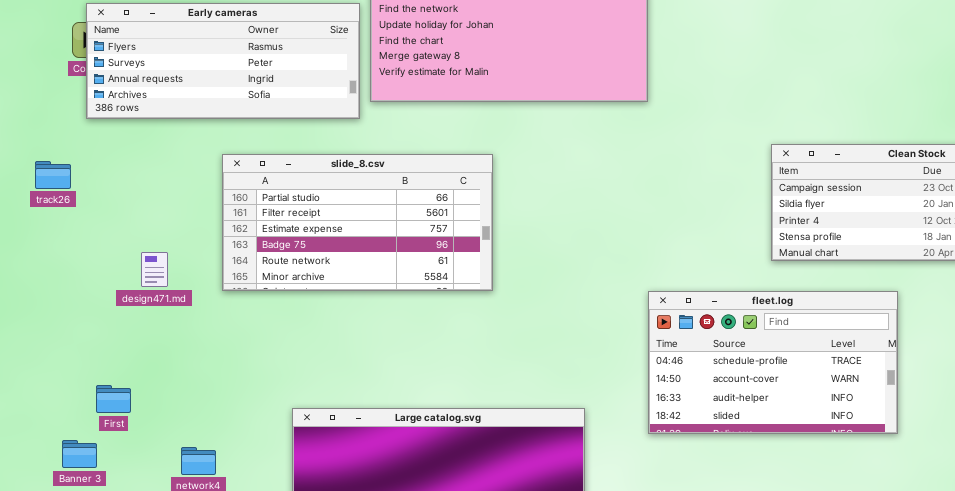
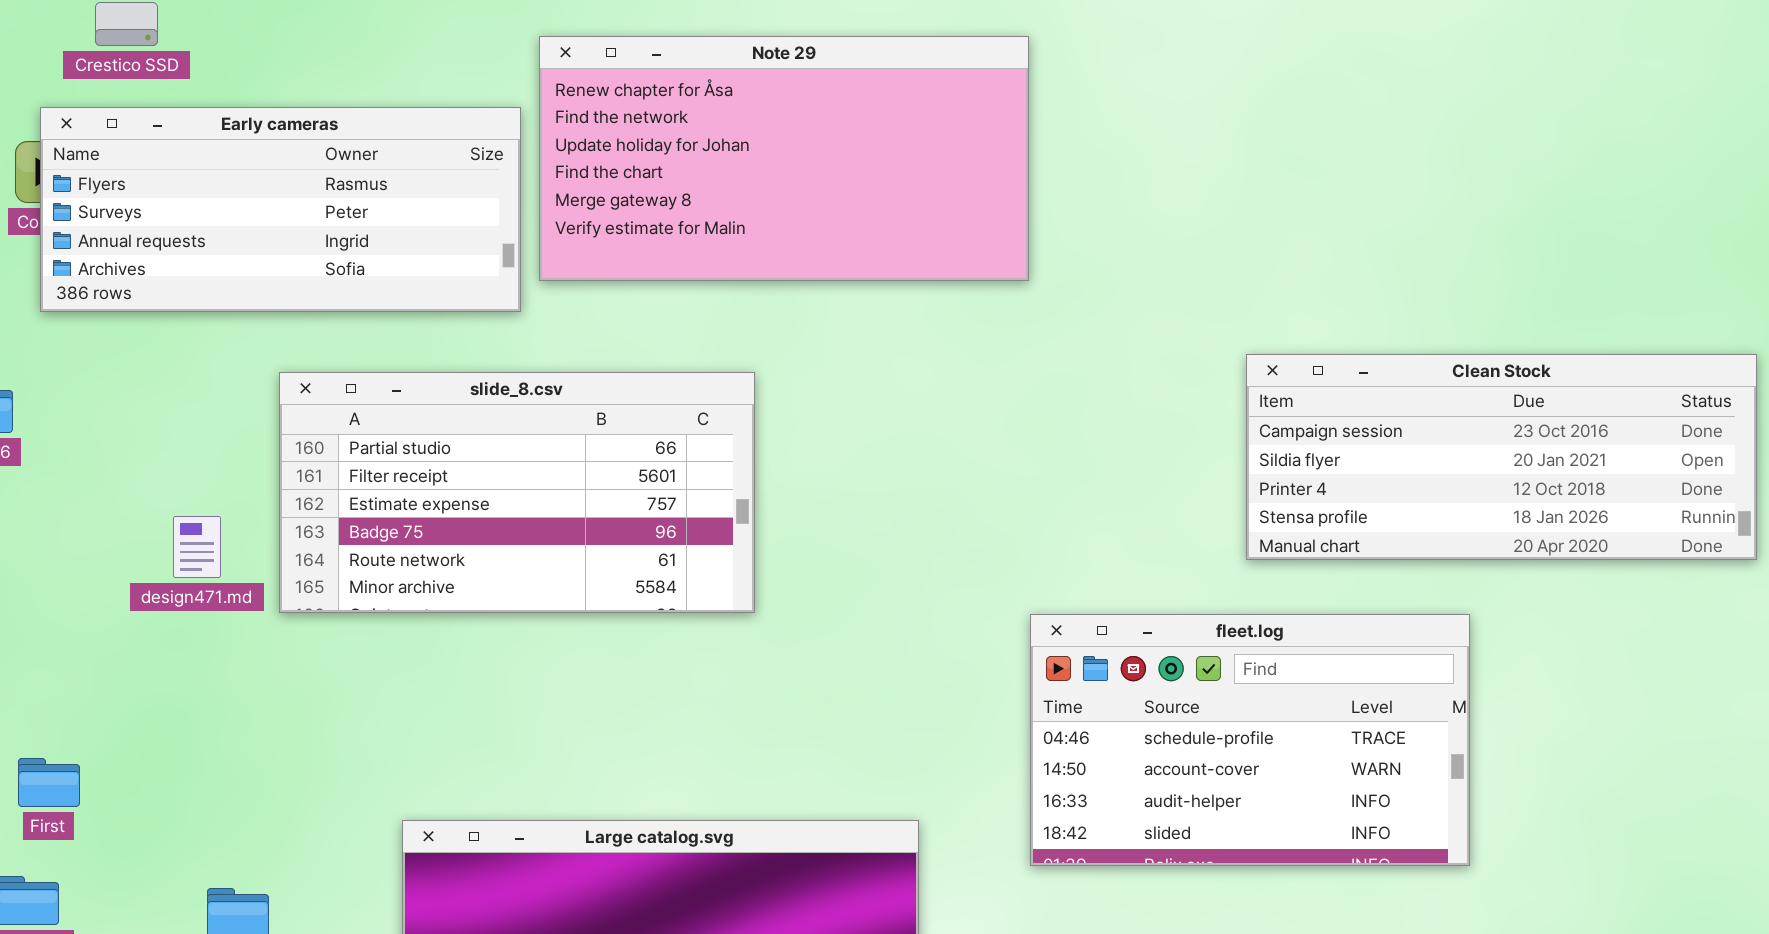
design471.md: [141,252,168,287] -> [173,516,221,578], moved
First: [96,385,131,413] -> [18,758,80,807], moved

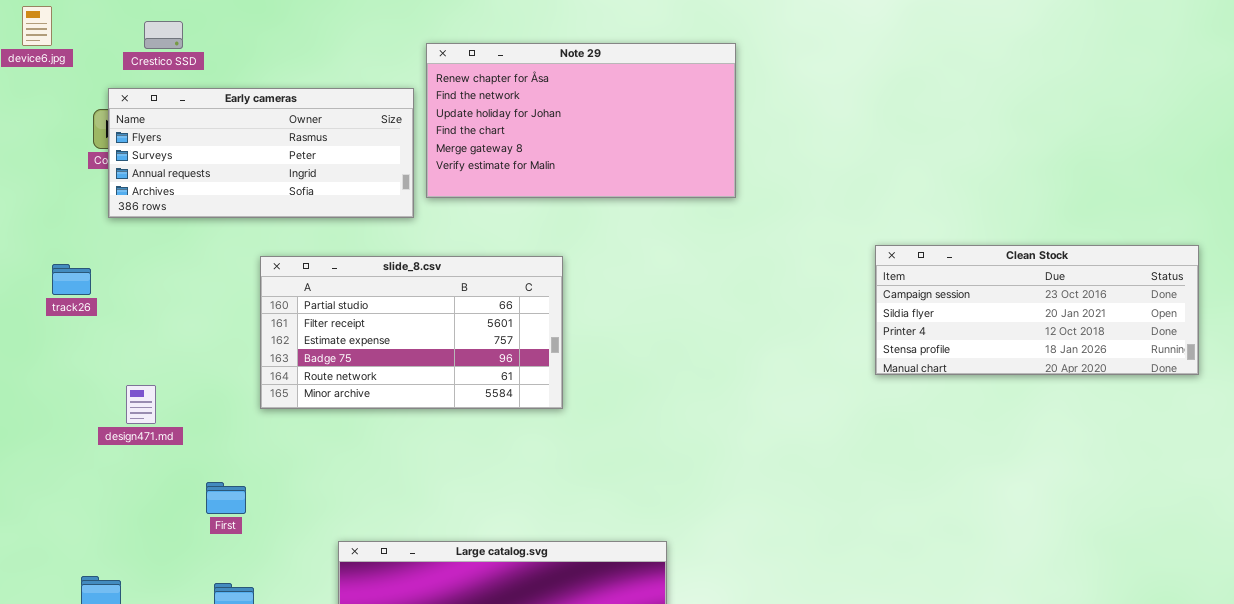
design471.md: [173,516,221,578] -> [126,385,156,424], moved
fleet.log: [1030,614,1470,866] -> none, closed
First: [18,758,80,807] -> [206,482,246,514], moved

